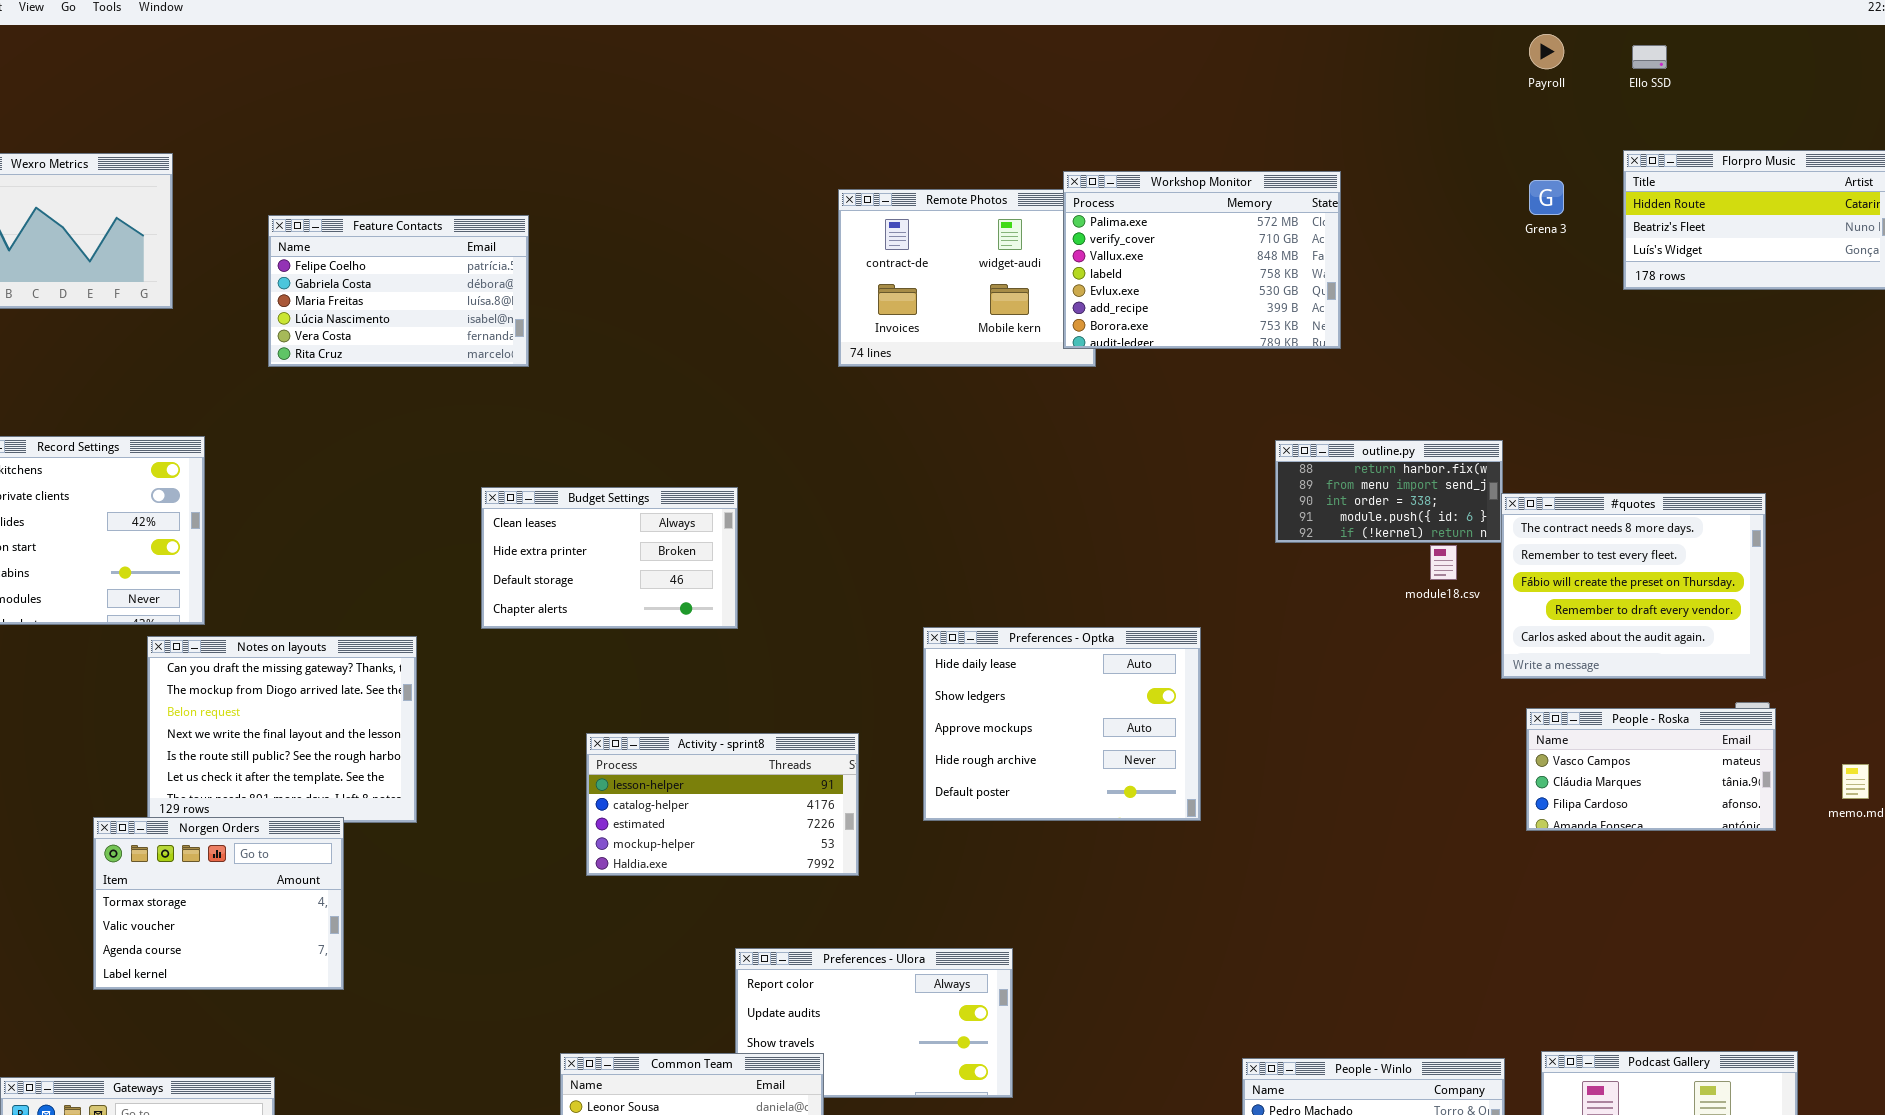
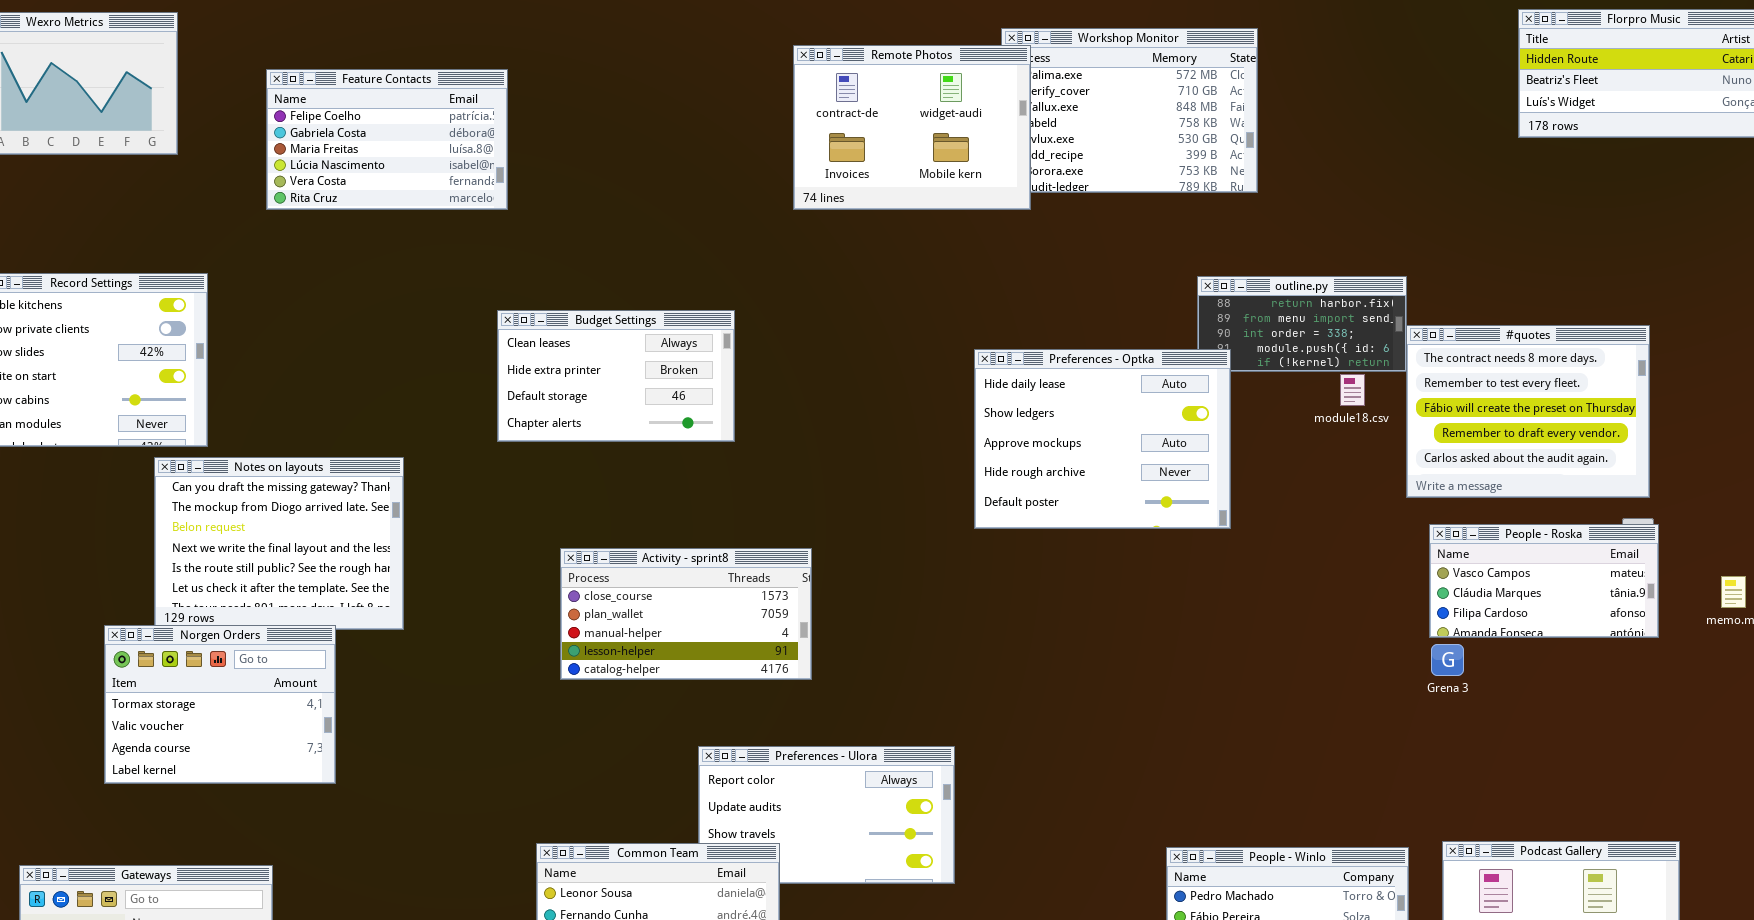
Grena 3: [1529,180,1564,215] -> [1431,644,1464,676], moved
Remote Photos: [838,189,1096,367] -> [793,45,1031,210], raised
Budget Settings: [481,487,738,629] -> [497,310,735,442], moved
Preferences - Optka: [923,627,1201,821] -> [974,349,1231,529], moved
Activity - sprint8: [586,733,859,876] -> [560,548,812,680], scrolled up 3 rows

